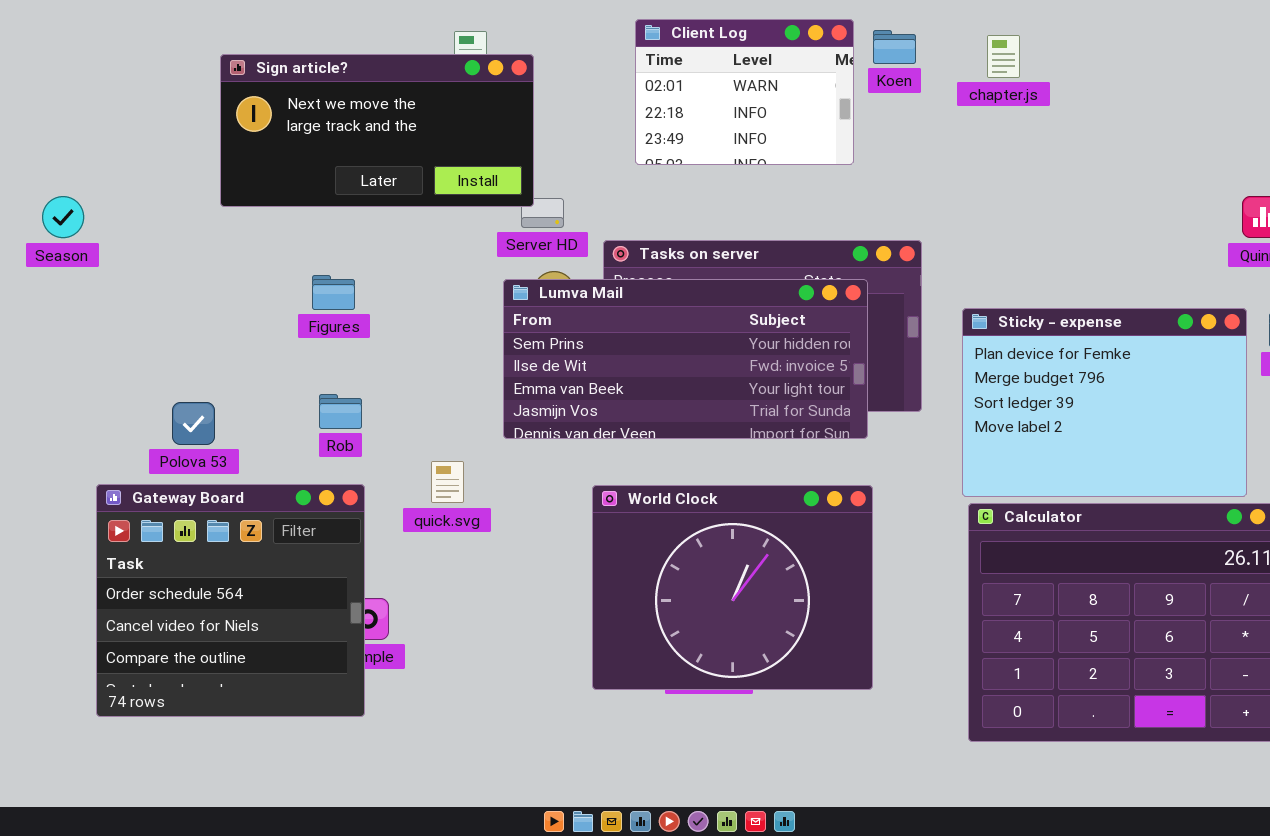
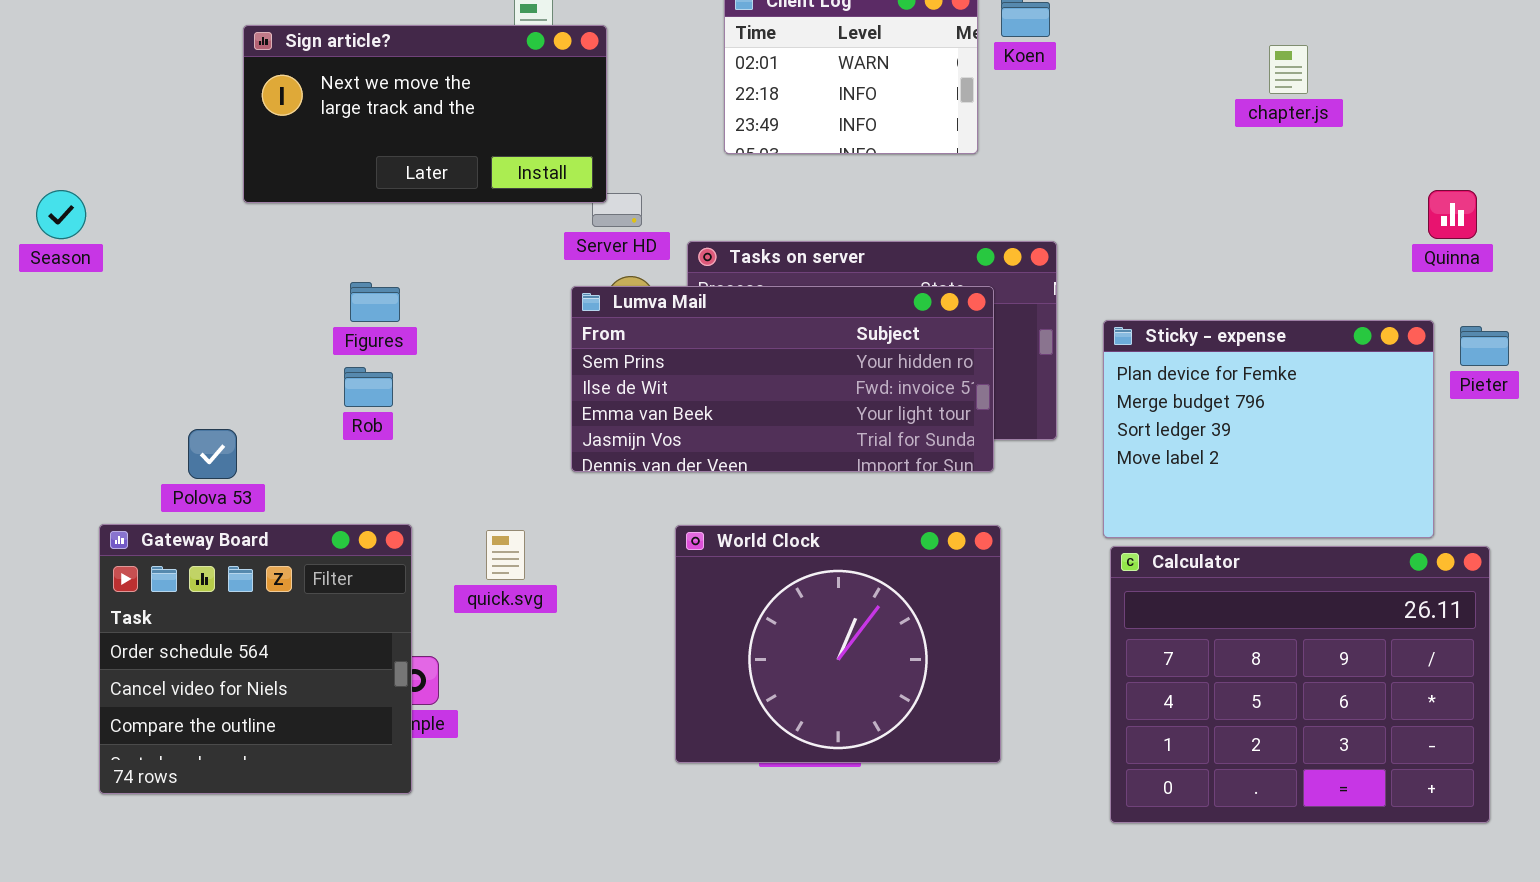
chapter.js: [987,35,1020,78] -> [1269,45,1308,94], moved
Rob: [319,394,362,429] -> [344,367,393,407], moved
quick.svg: [431,461,464,503] -> [486,530,525,580], moved

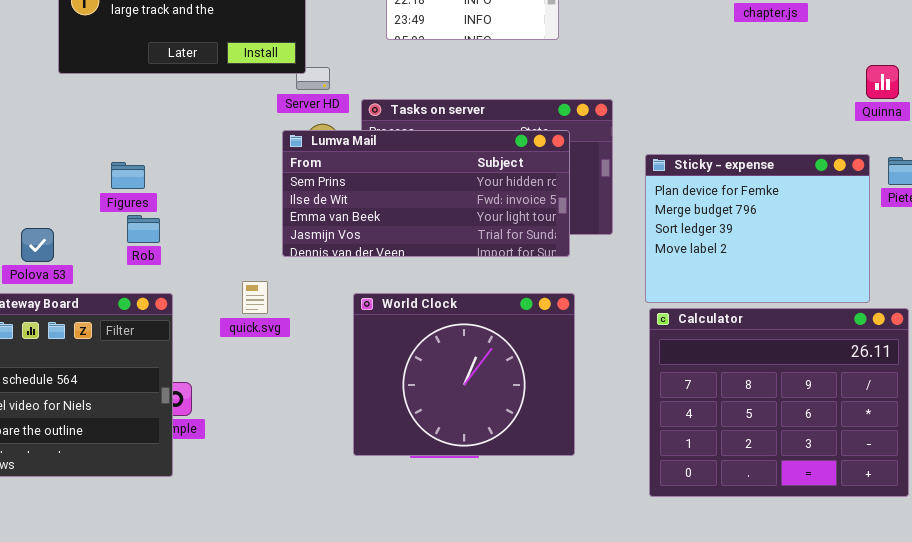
Figures: [350,282,400,322] -> [111,162,145,189], moved
Rob: [344,367,393,407] -> [127,215,160,243], moved
quick.svg: [486,530,525,580] -> [242,281,268,314], moved

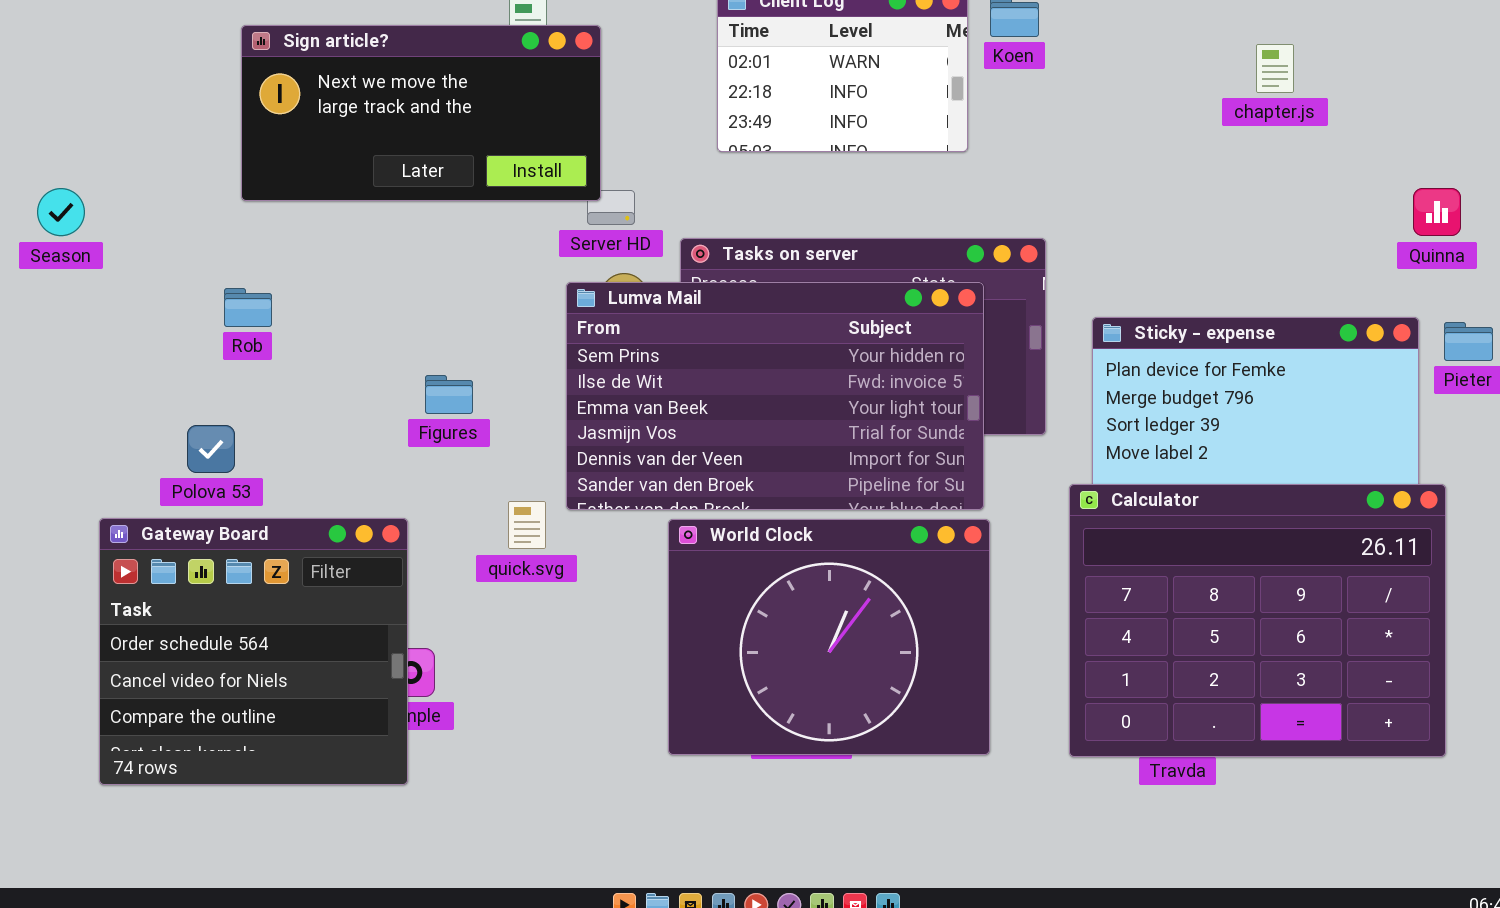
Lumva Mail: [282,130,570,257] -> [566,282,984,510], resized
Figures: [111,162,145,189] -> [425,375,473,414], moved
Rob: [127,215,160,243] -> [224,288,272,327], moved
Calculator: [649,308,909,497] -> [1069,484,1446,757], moved

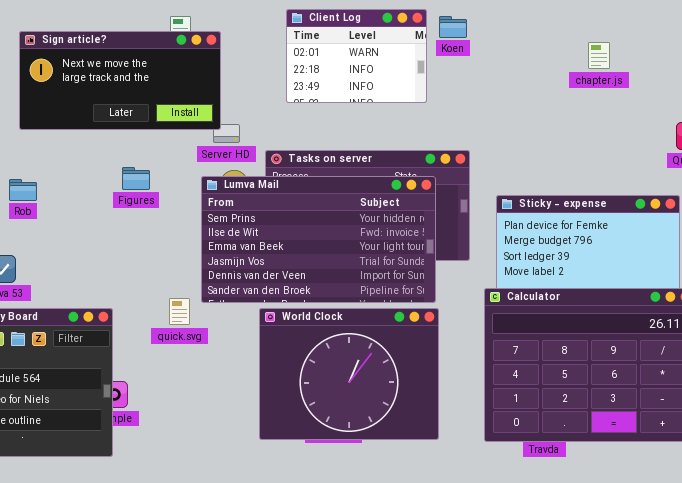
Figures: [425,375,473,414] -> [122,167,150,190], moved

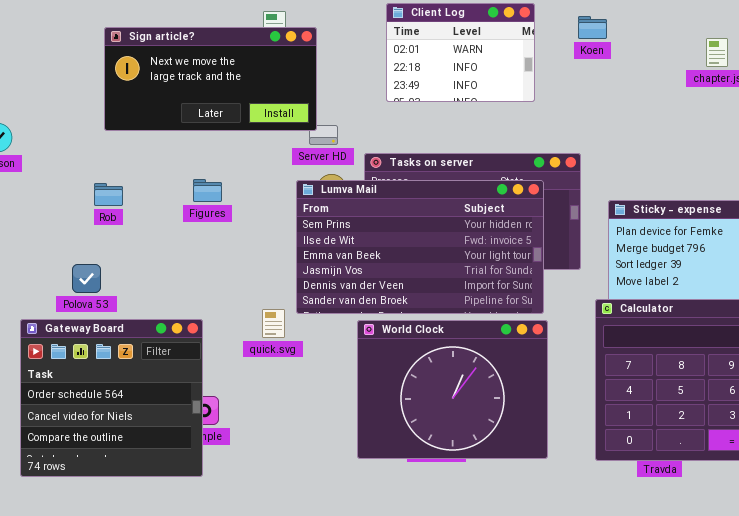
Koen: [439,16,467,38] -> [578,16,607,39], moved
Figures: [122,167,150,190] -> [193,179,222,202], moved

